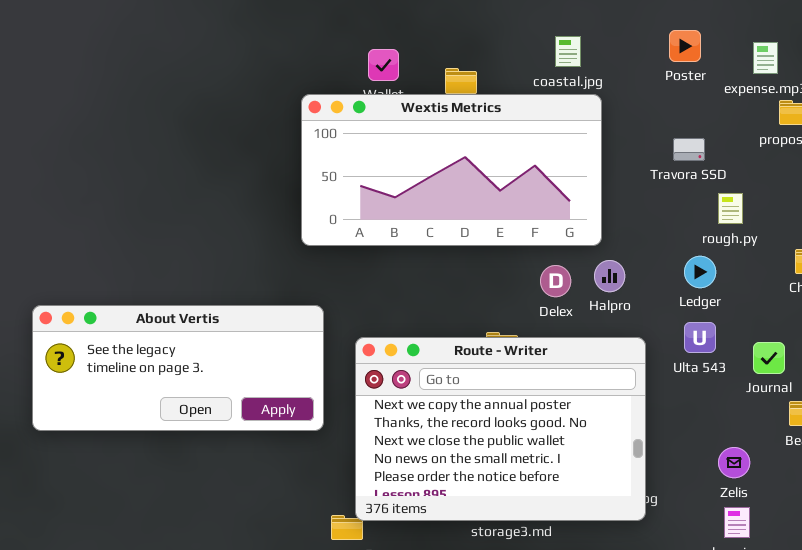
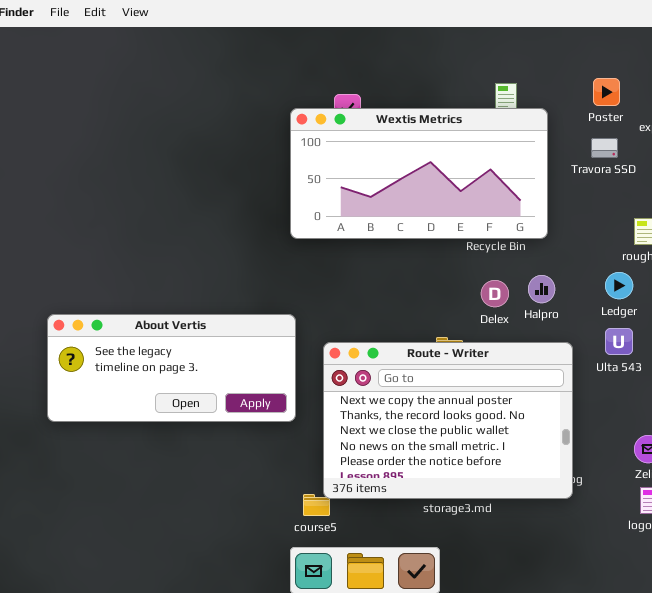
Wextis Metrics: [301,94,602,246] -> [290,108,548,239], moved
Travora SSD: [673,138,705,161] -> [591,138,618,158], moved

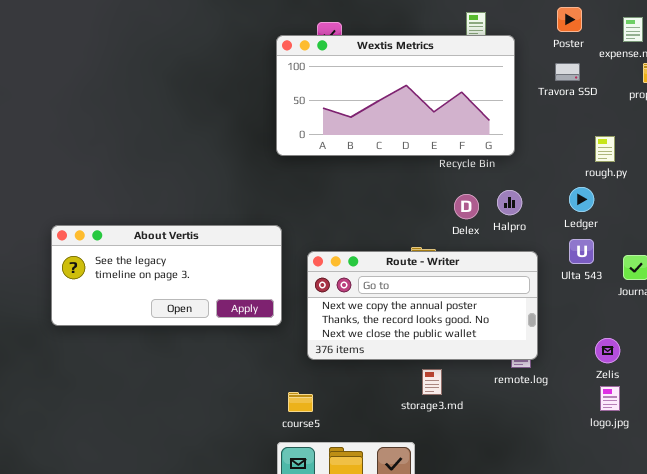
Route - Writer: [323,342,573,499] -> [307,251,538,360], resized

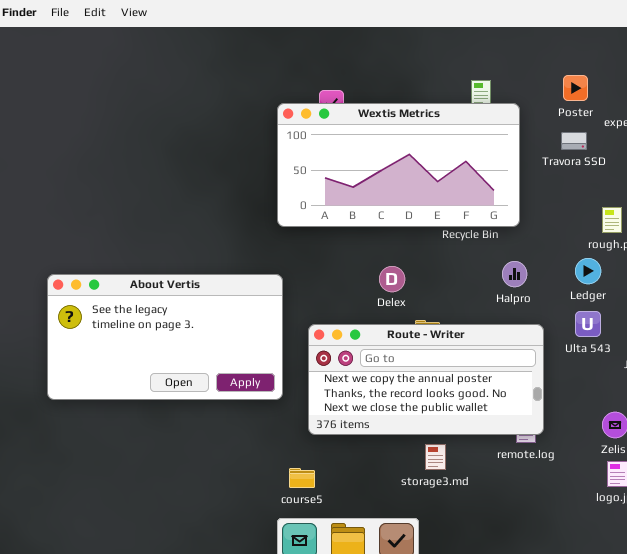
Delex: [454,194,479,219] -> [379,266,405,292], moved
About Vertis: [51,225,282,326] -> [47,274,283,400], resized

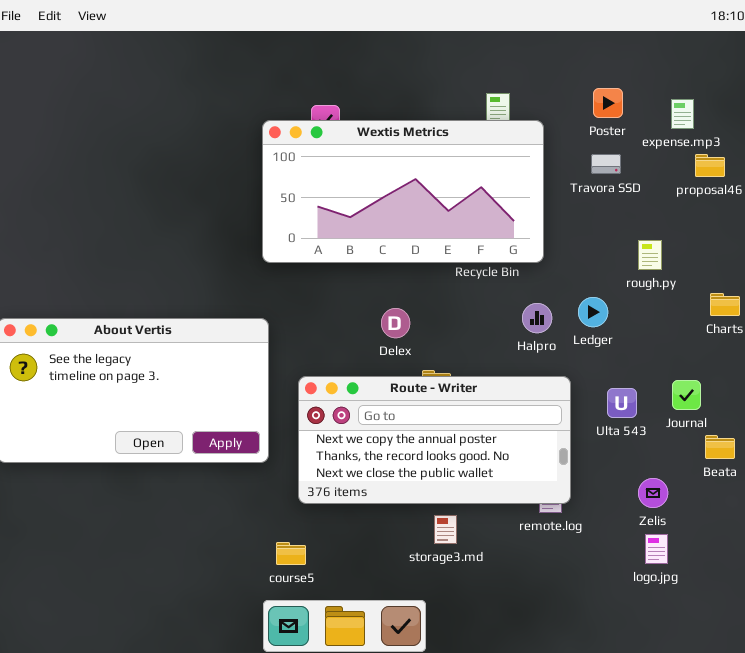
Ledger: [575,258,601,284] -> [578,297,608,327], moved
Ulta 543: [575,311,601,337] -> [607,388,637,418], moved

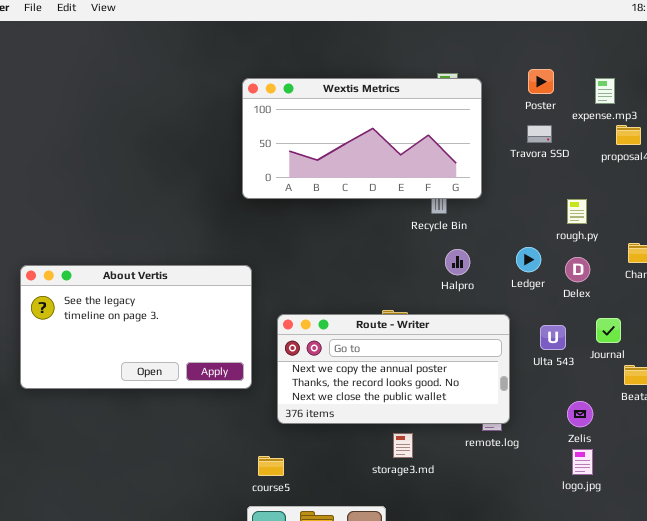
Wextis Metrics: [262,120,544,263] -> [242,78,482,199], moved
Halpro: [522,303,552,333] -> [445,249,470,275], moved
Delex: [381,308,410,338] -> [565,257,590,282], moved

